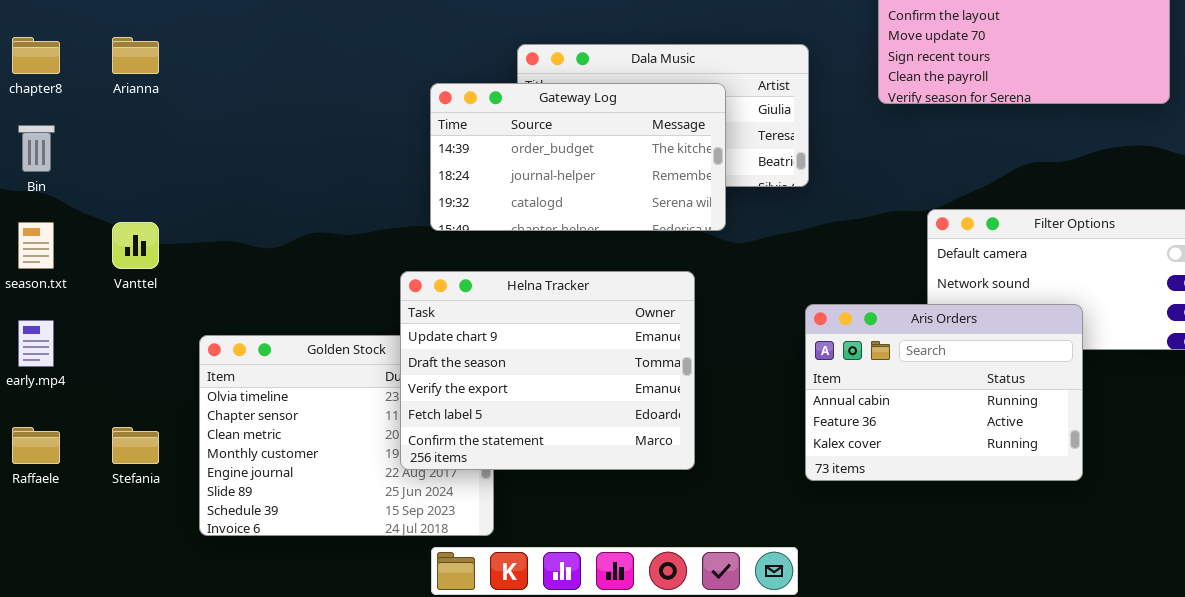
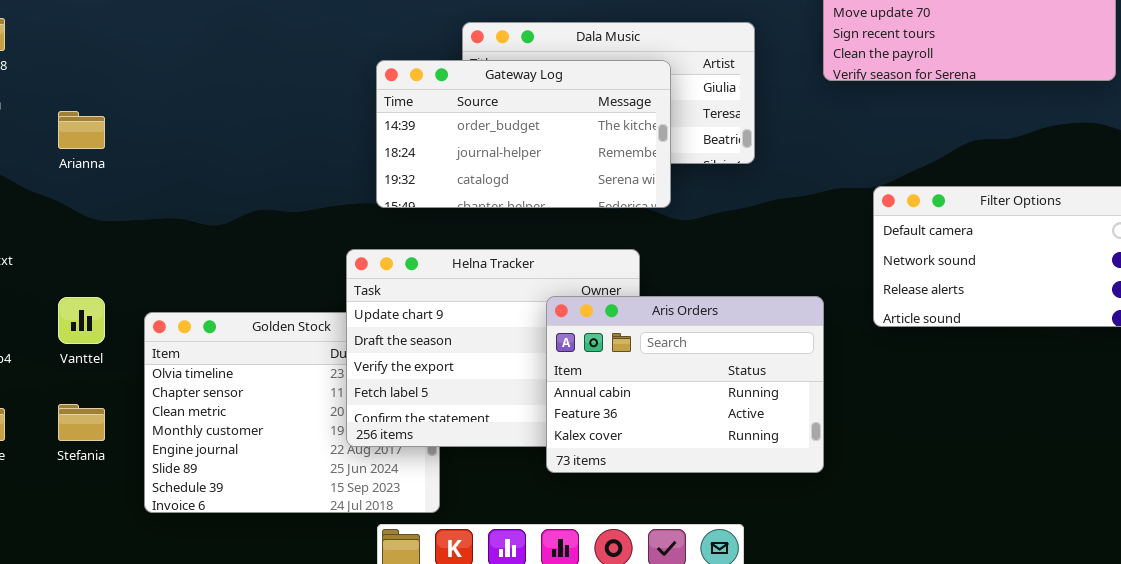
Arianna: [112,37,159,74] -> [58,111,105,149], moved
Vanttel: [112,222,159,269] -> [58,297,105,344], moved
Aris Orders: [805,304,1083,481] -> [546,296,824,473], moved

